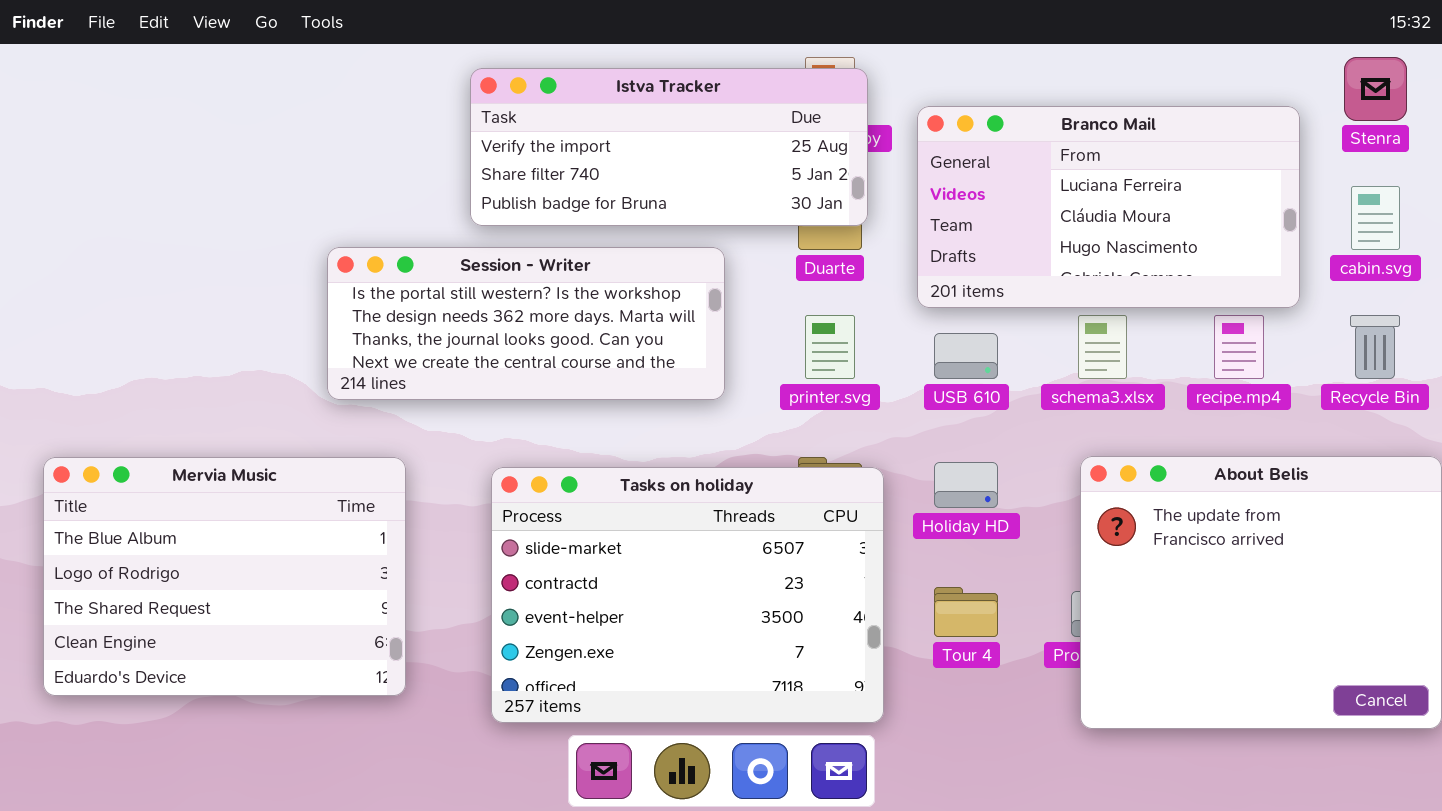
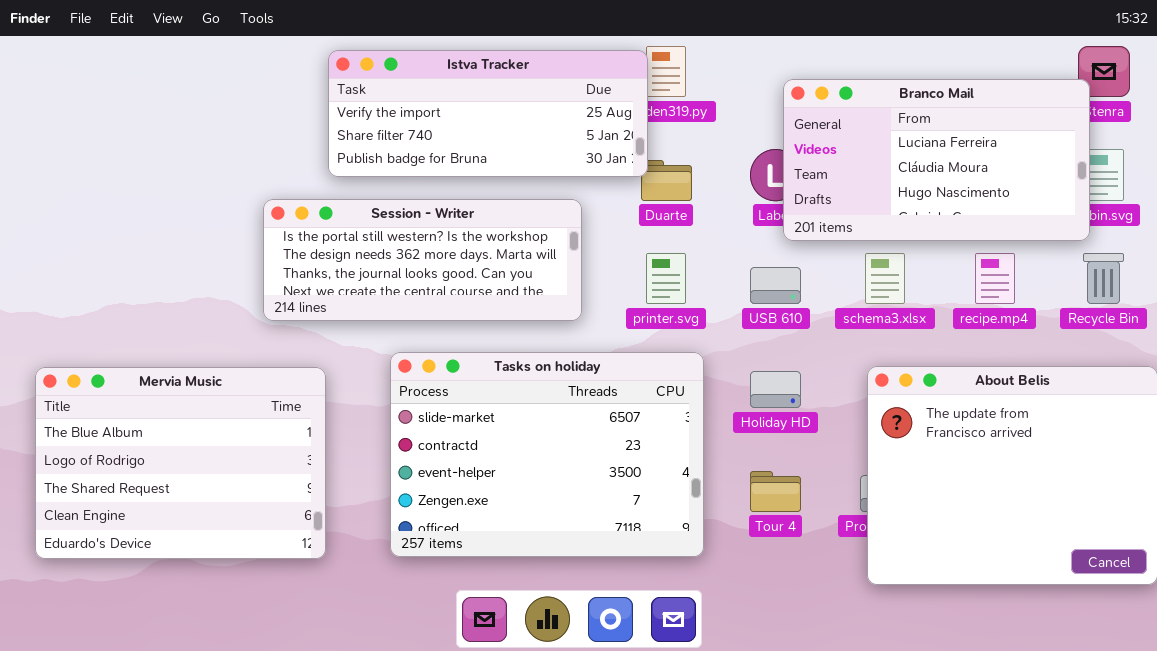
Istva Tracker: [470,68,868,226] -> [328,50,648,177], moved
Branco Mail: [917,106,1300,308] -> [783,79,1090,241], moved
Tasks on holiday: [491,467,884,723] -> [390,352,704,557], moved

